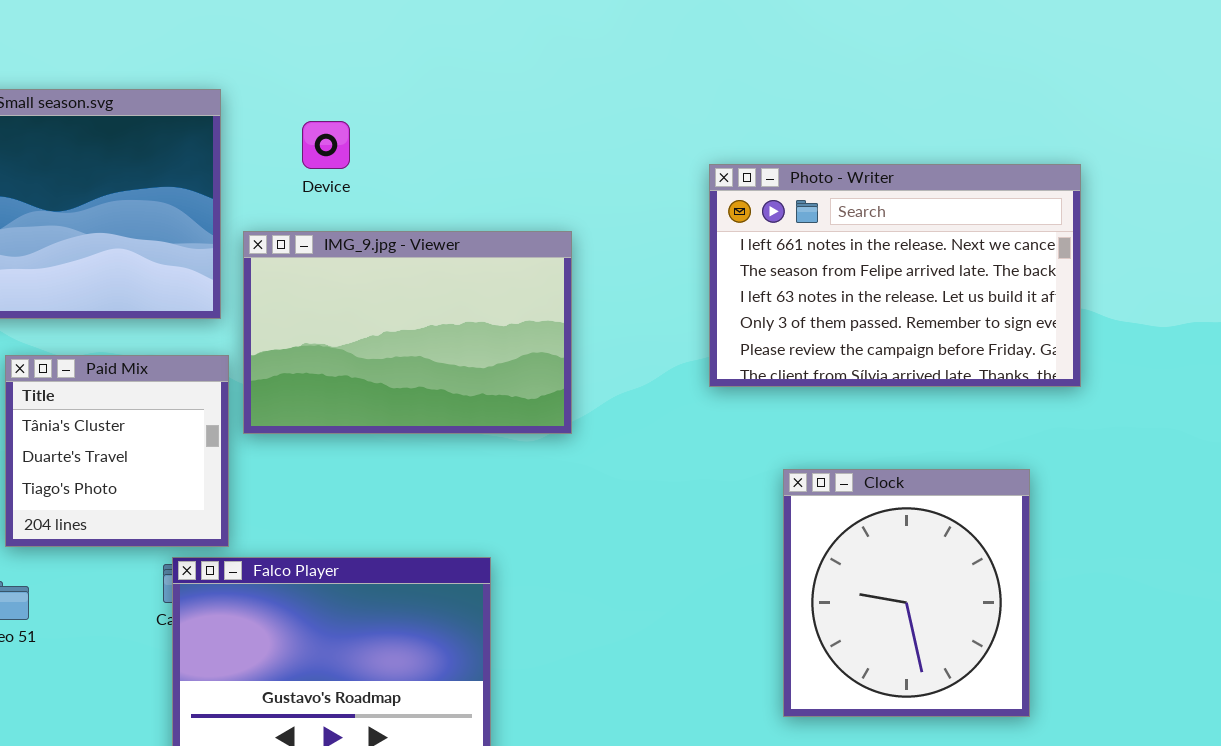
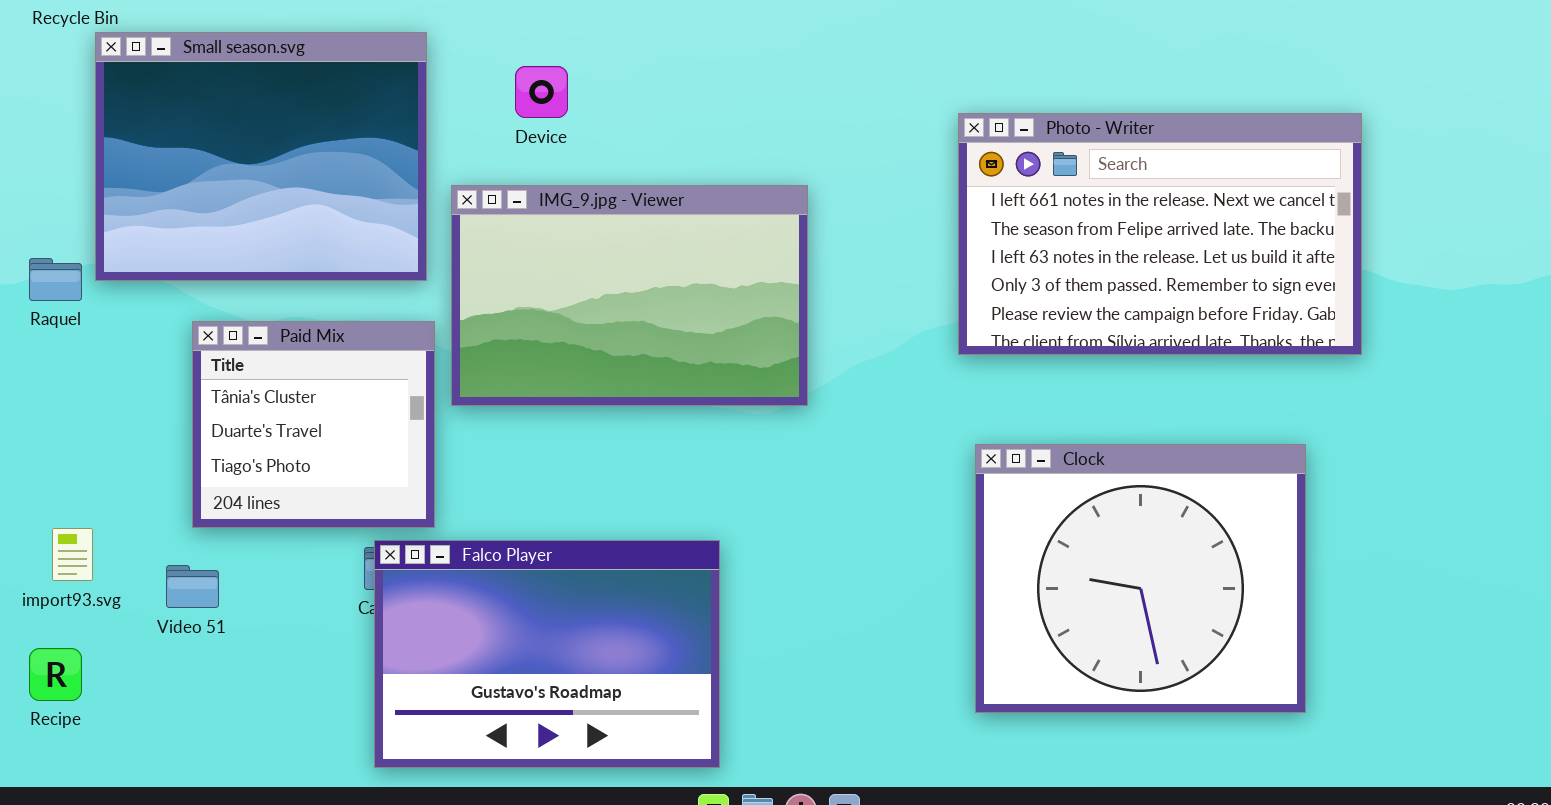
Clock: [783,469,1030,717] -> [975,444,1306,713], resized

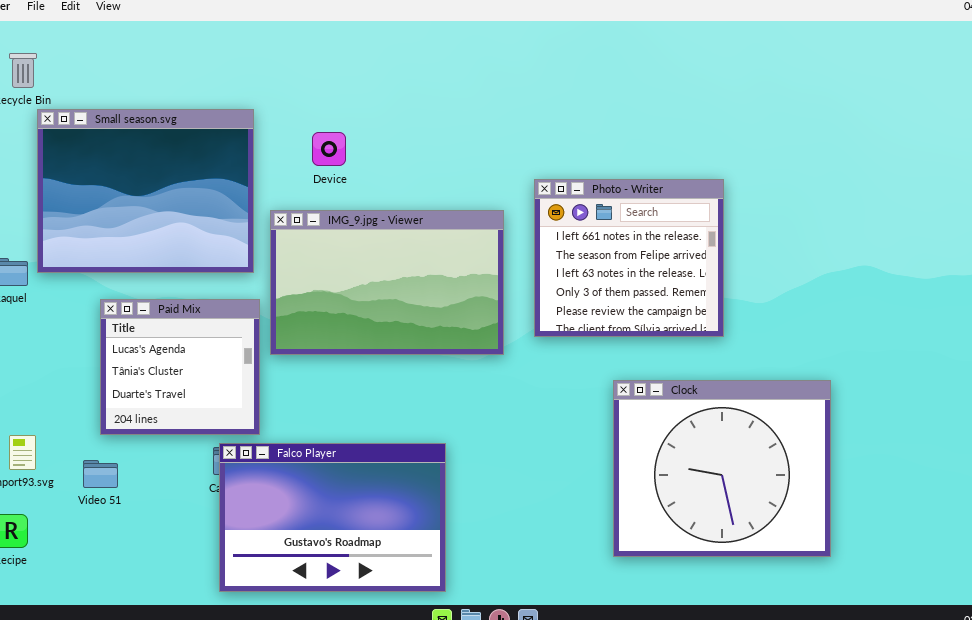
Photo - Writer: [958,113,1362,355] -> [534,179,724,337], moved, resized
Paid Mix: [192,321,435,528] -> [100,299,260,435], scrolled up 1 row

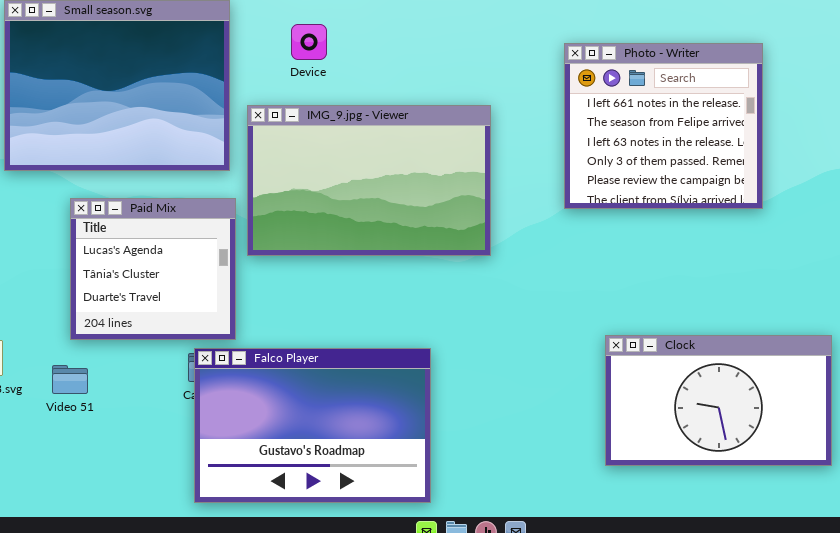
Photo - Writer: [534,179,724,337] -> [564,43,763,209], moved
Clock: [613,380,831,557] -> [605,335,832,466], resized

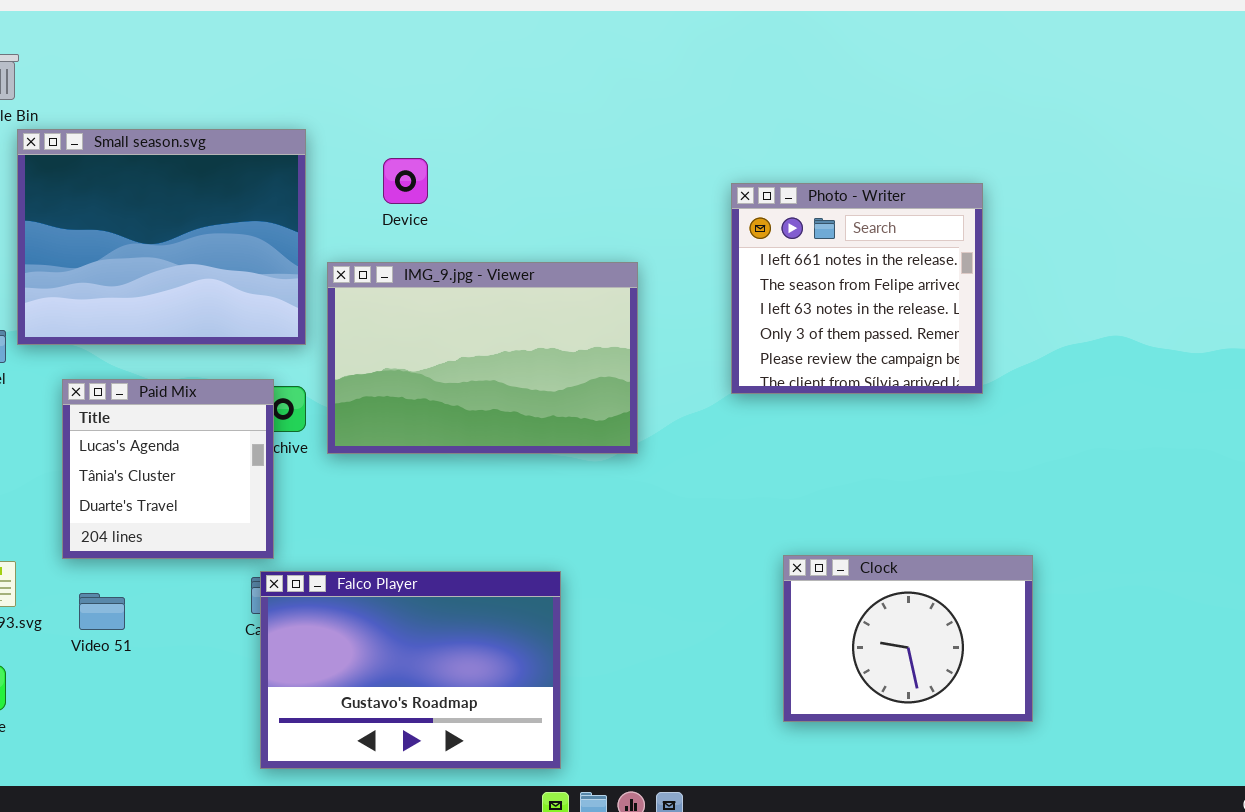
Paid Mix: [70,198,236,340] -> [62,379,274,559], moved
Clock: [605,335,832,466] -> [783,555,1033,722], resized

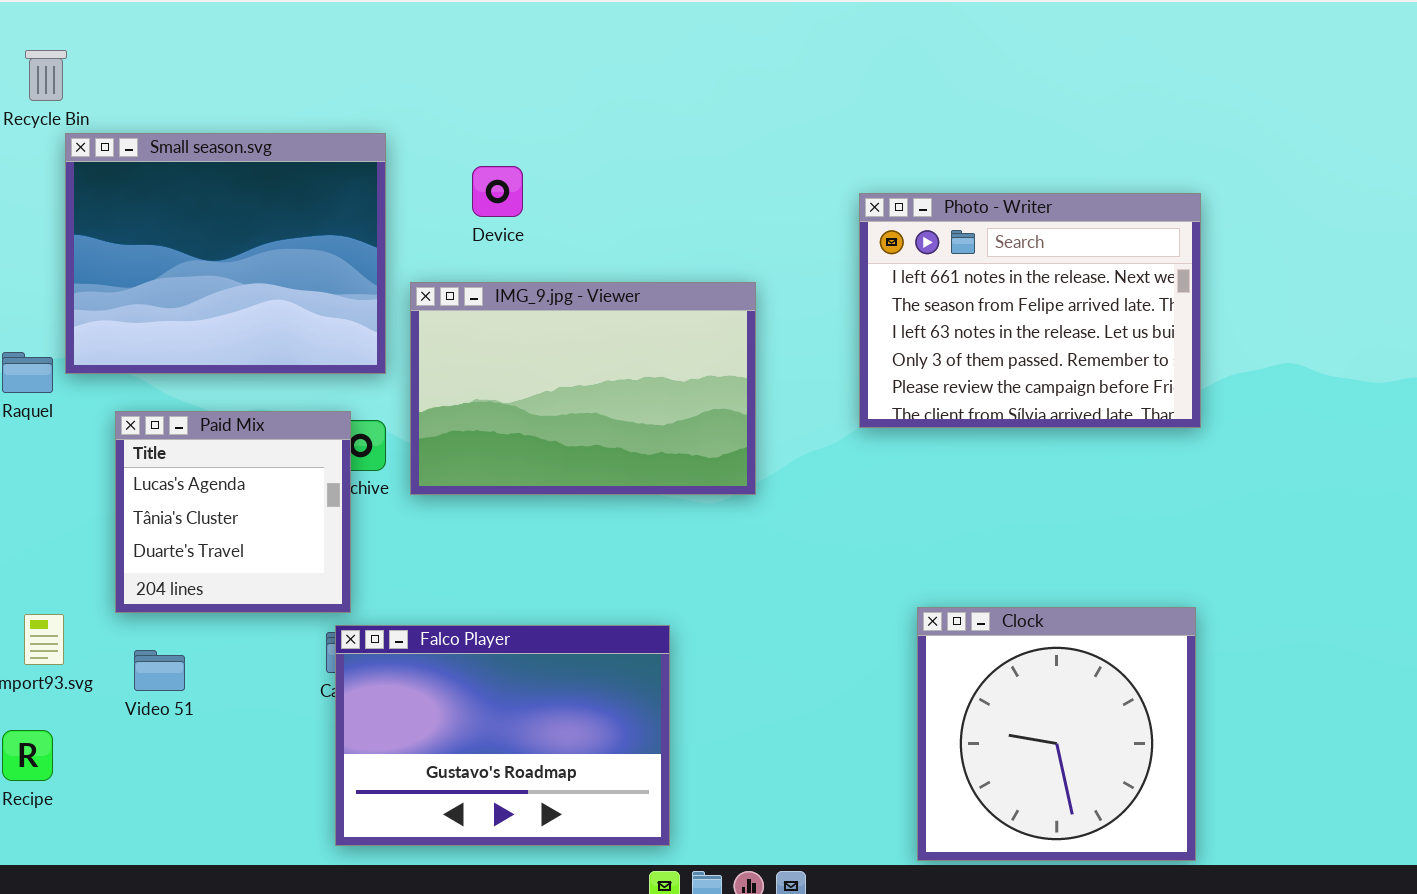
Photo - Writer: [731,183,983,394] -> [859,193,1201,428], resized
Clock: [783,555,1033,722] -> [917,607,1196,861], resized

